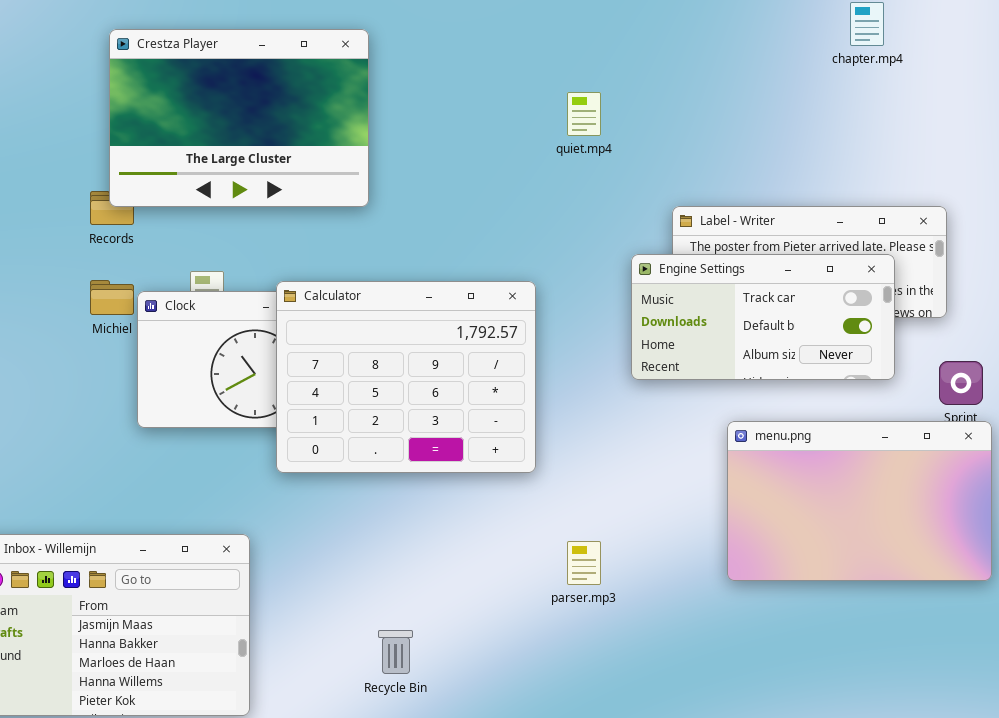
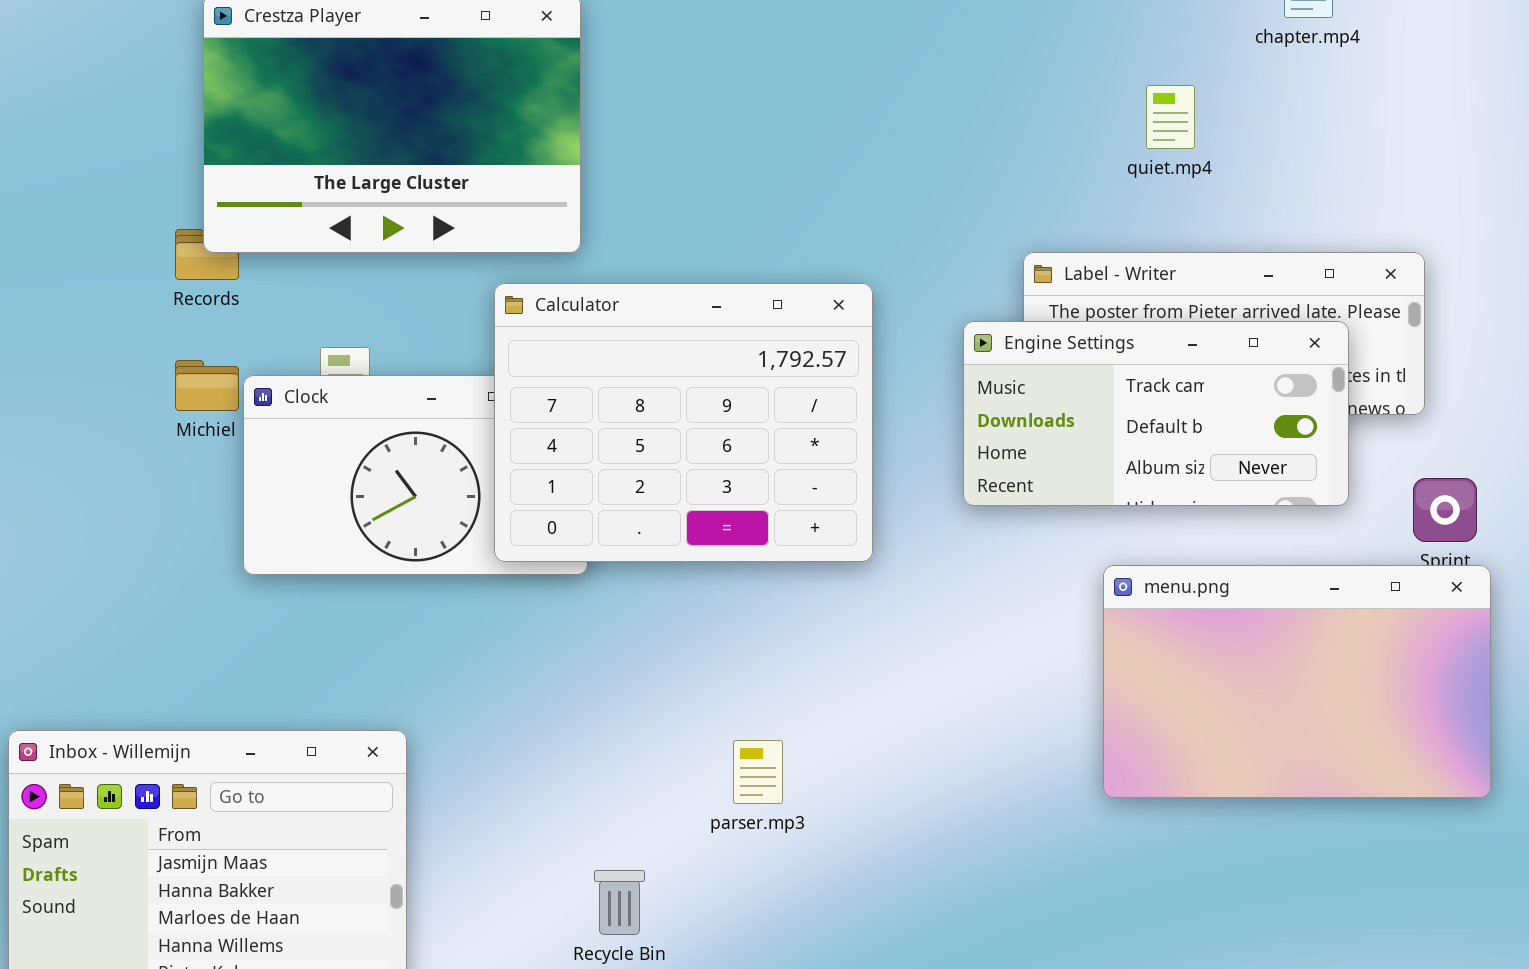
quiet.mp4: [567,92,601,136] -> [1146,85,1195,149], moved
Calculator: [276,281,536,473] -> [494,283,873,562], moved
parser.mp3: [567,541,601,585] -> [733,740,783,804], moved

